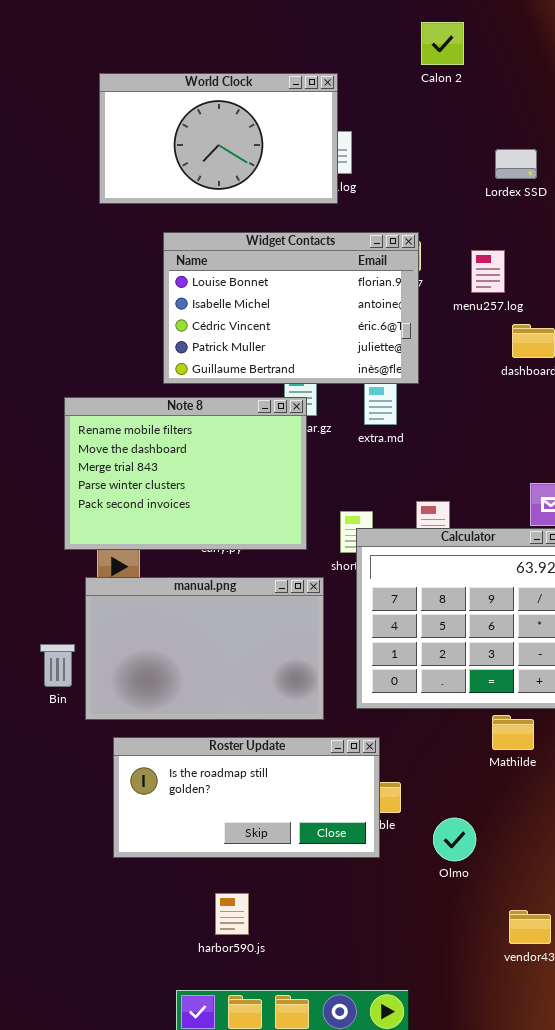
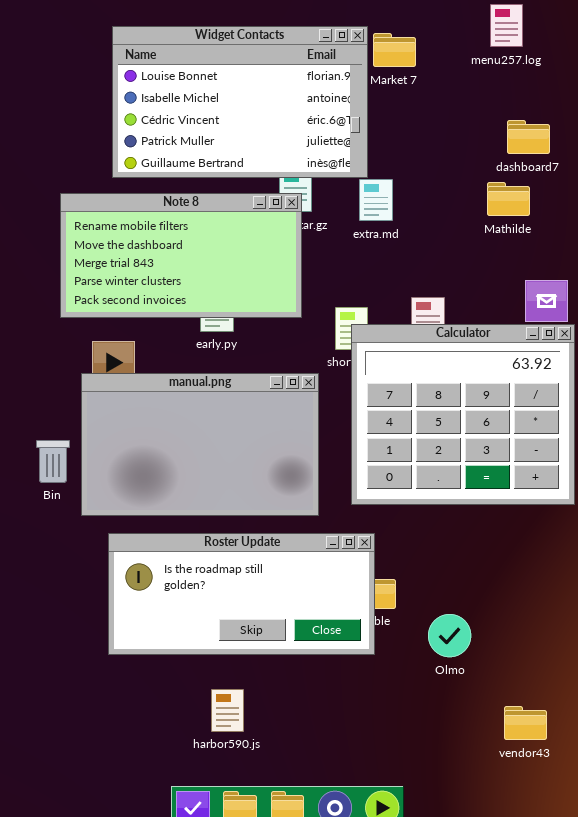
Widget Contacts: [163,232,419,384] -> [112,26,368,178], moved
menu257.log: [471,250,505,293] -> [490,4,523,47], moved
Note 8: [64,397,307,550] -> [60,193,302,318], resized
Mathilde: [492,715,534,750] -> [487,182,530,216], moved

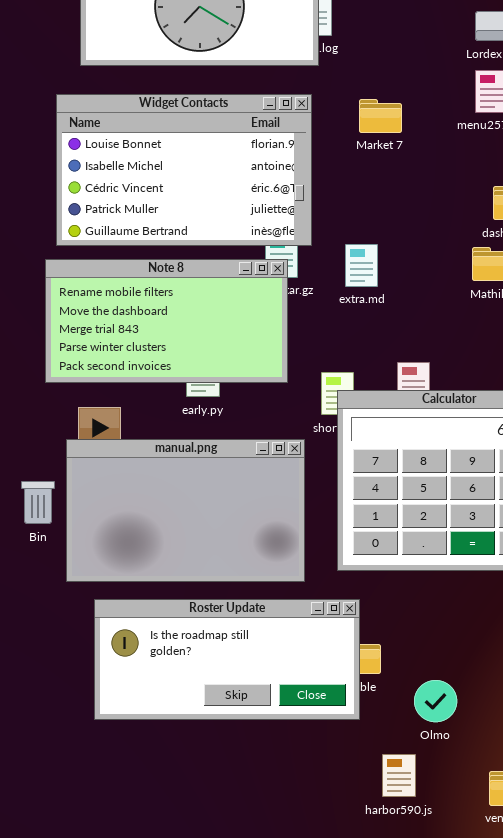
Widget Contacts: [112,26,368,178] -> [56,94,312,246], moved
Bin: [36,440,70,483] -> [21,481,55,524], moved
harbor590.js: [211,689,244,732] -> [382,754,416,797], moved

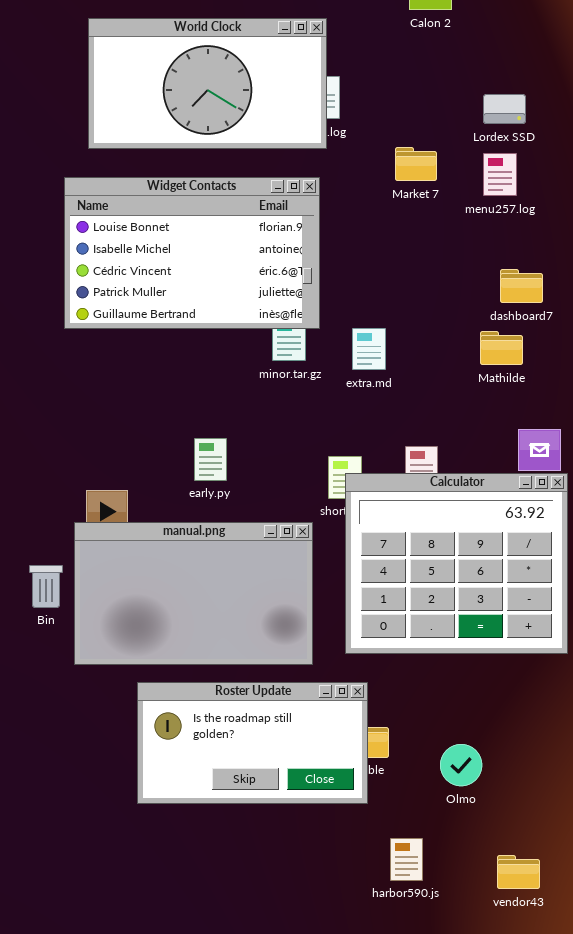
Market 7: [359,99,402,133] -> [395,147,437,181], moved
Note 8: [45,259,288,383] -> none, closed
Roster Update: [94,599,360,720] -> [137,682,368,804], resized
Olmo: [414,680,457,722] -> [440,744,482,786], moved

